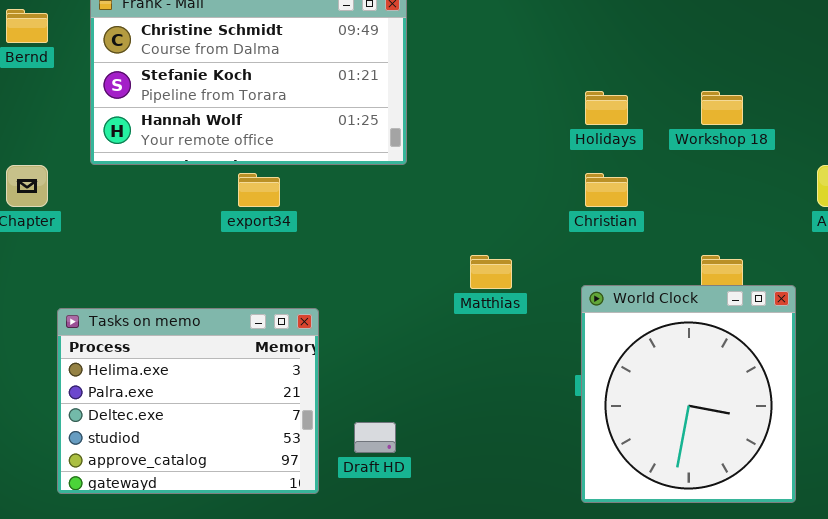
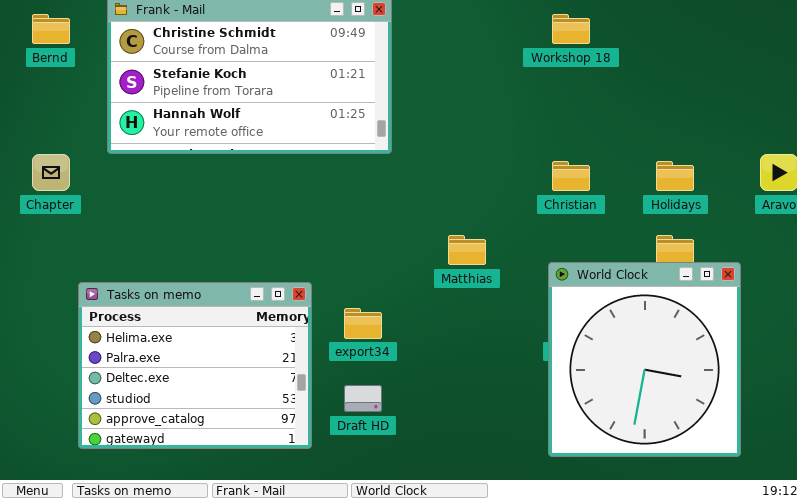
Holidays: [585,91,628,125] -> [656,161,694,191], moved
Workshop 18: [701,91,743,125] -> [552,14,590,44], moved
export34: [238,173,280,207] -> [344,308,382,339], moved

